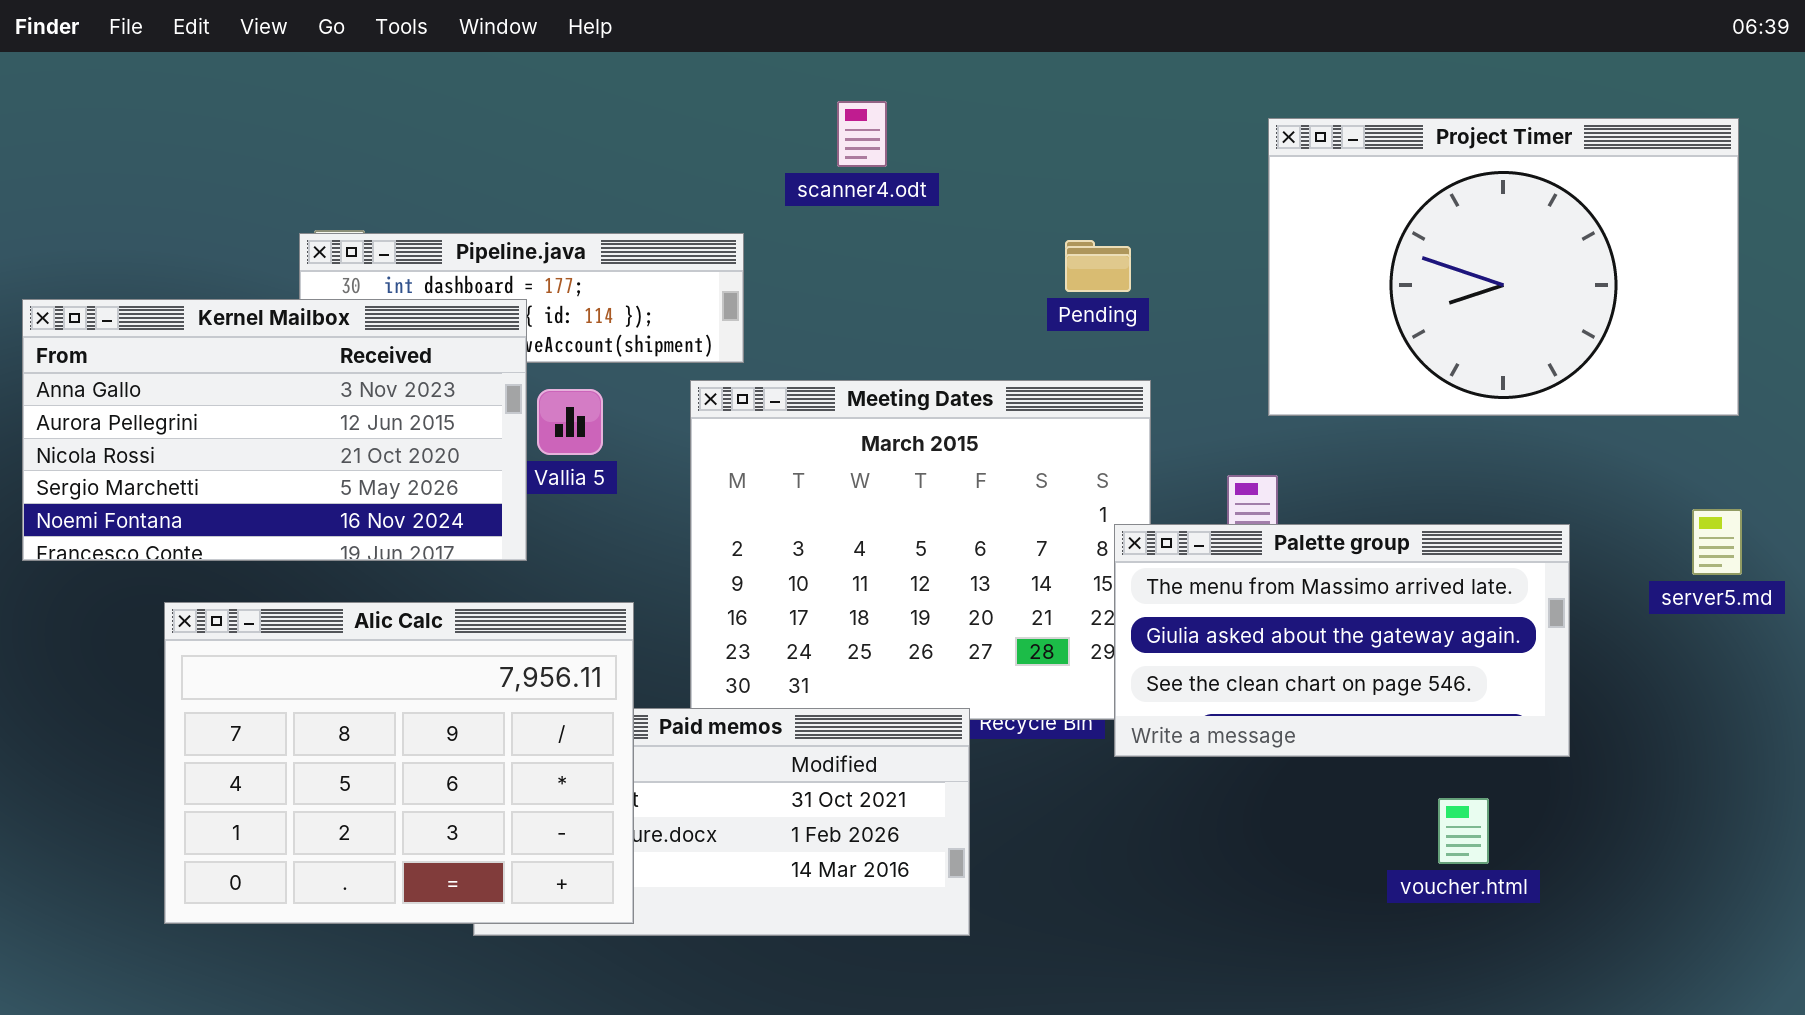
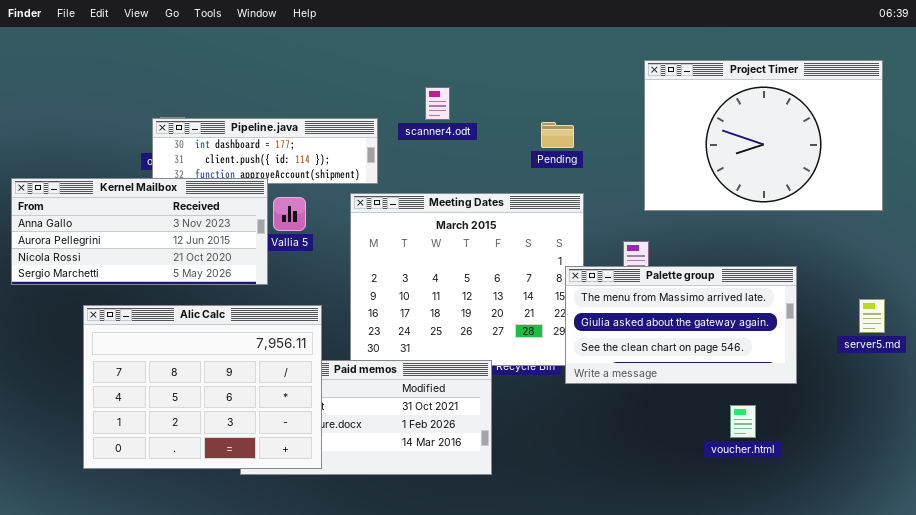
scanner4.odt: [837,101,887,167] -> [425,87,450,120], moved
Kernel Mailbox: [22,299,527,561] -> [11,178,268,285], resized
server5.md: [1692,509,1742,575] -> [859,299,885,333], moved

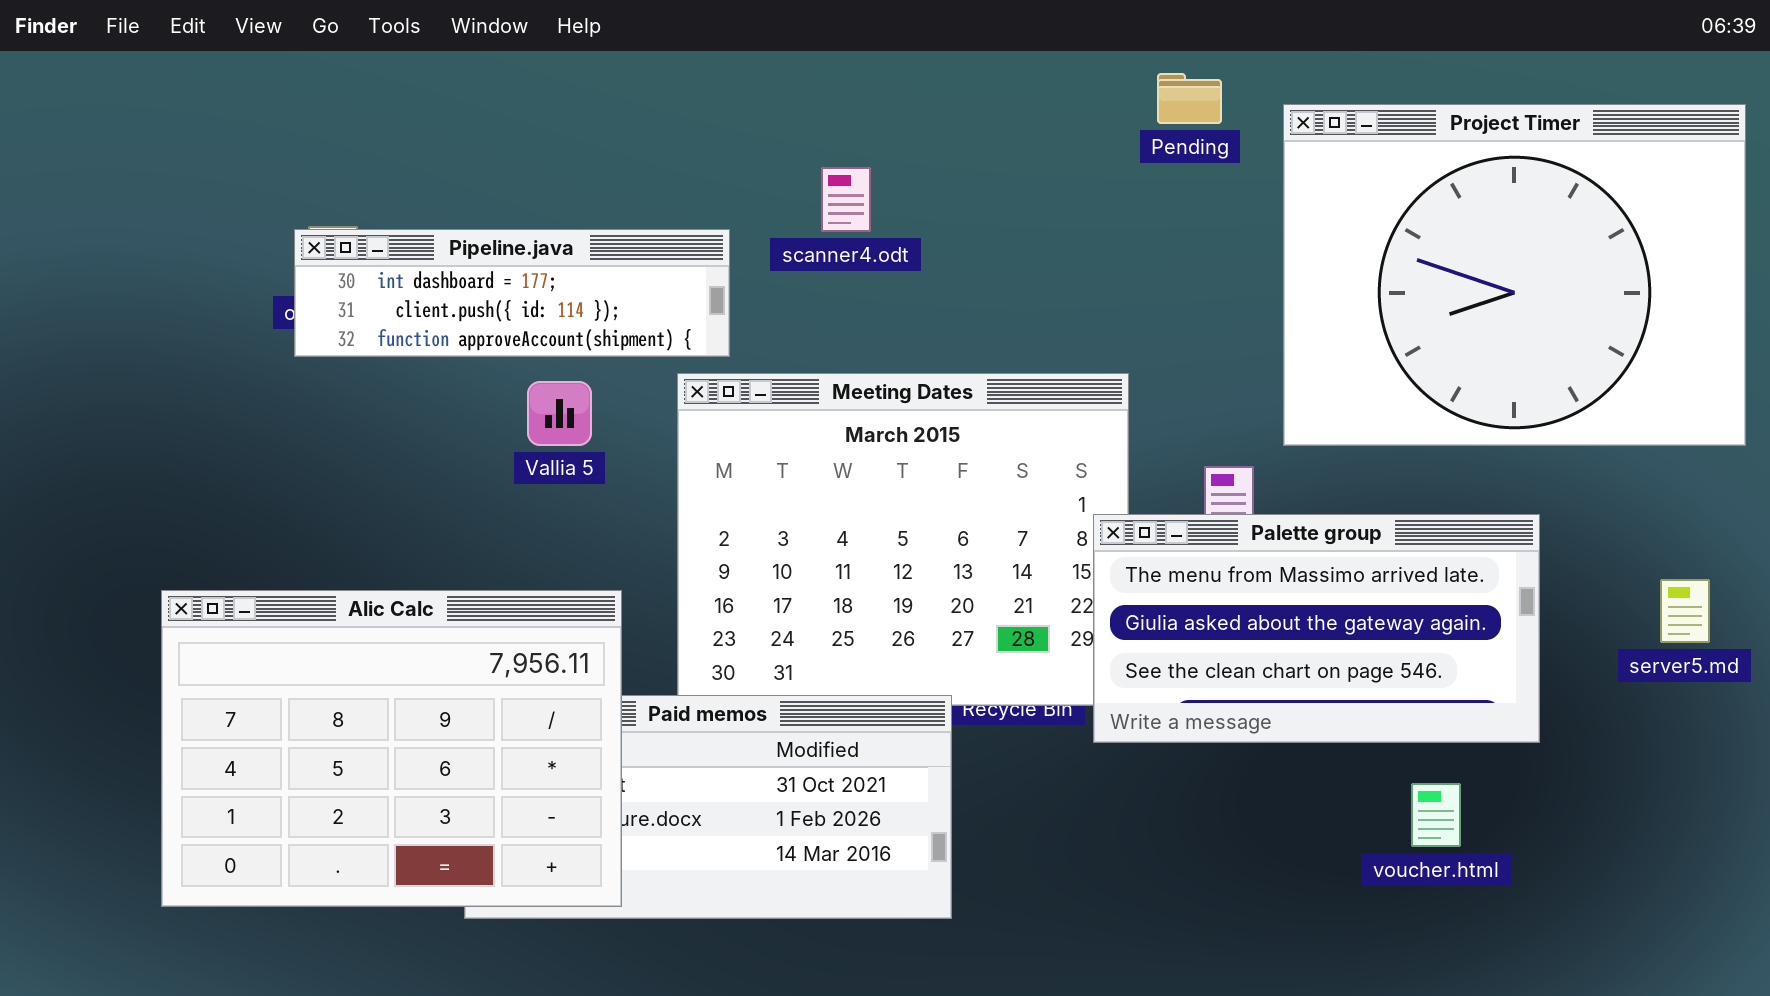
Project Timer: [644,60,883,211] -> [1283,104,1746,446], moved, resized
Pending: [541,122,574,148] -> [1157,73,1222,124], moved
Kernel Mailbox: [11,178,268,285] -> none, closed

